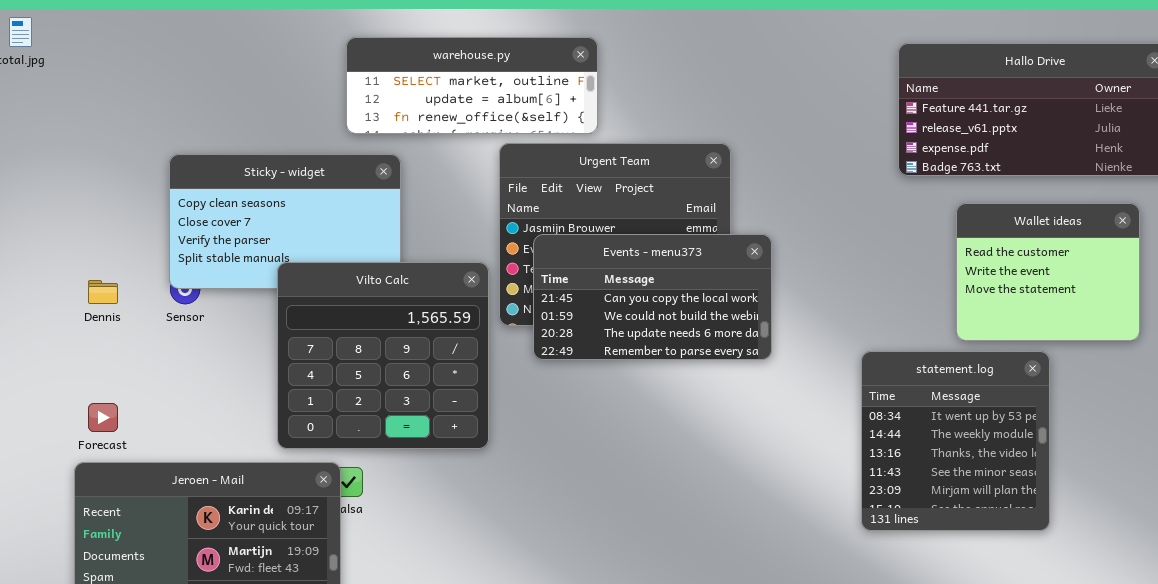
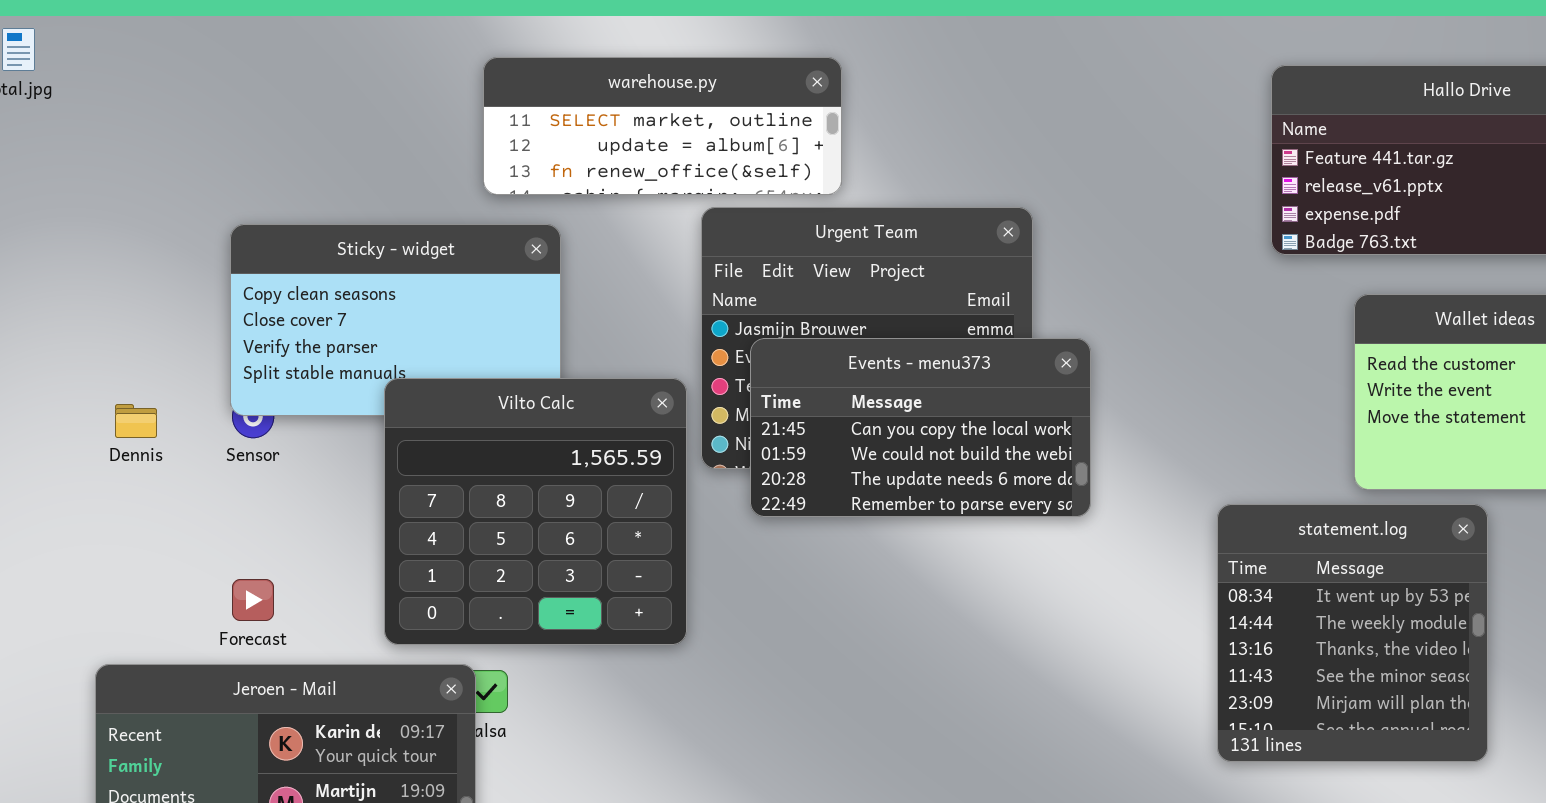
Forecast: [88,403,118,432] -> [232,579,274,621], moved

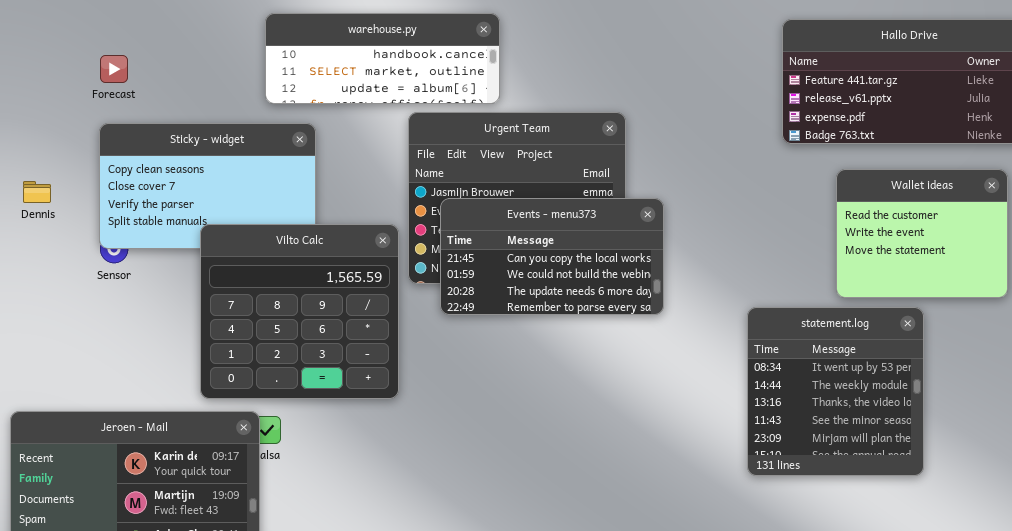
warehouse.py: [483,57,842,195] -> [265,13,500,104], scrolled up 1 row
Dennis: [115,404,157,438] -> [23,181,51,203], moved
Forecast: [232,579,274,621] -> [100,55,128,83], moved

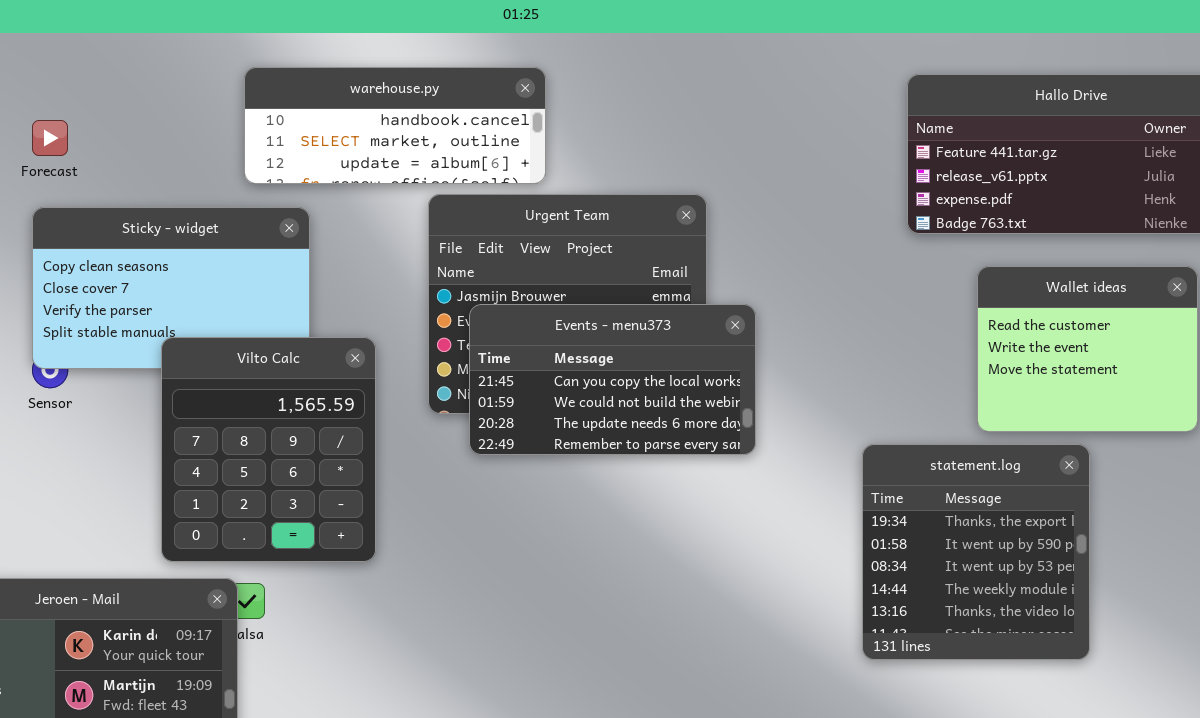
Vilto Calc: [200,224,399,399] -> [161,337,376,562], resized
statement.log: [747,307,924,476] -> [862,444,1090,660], scrolled up 2 rows

